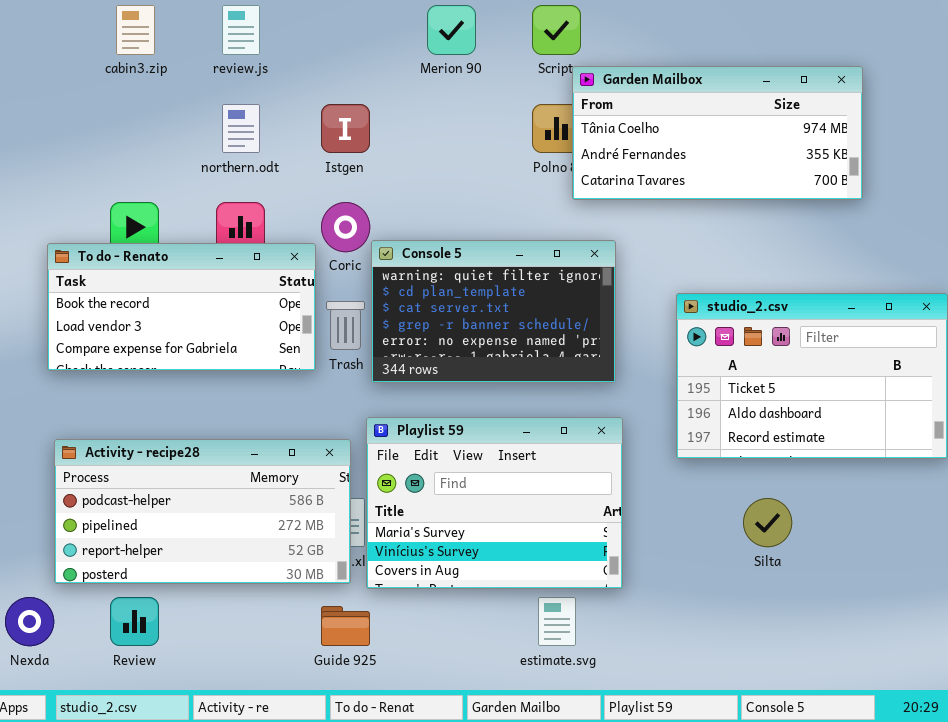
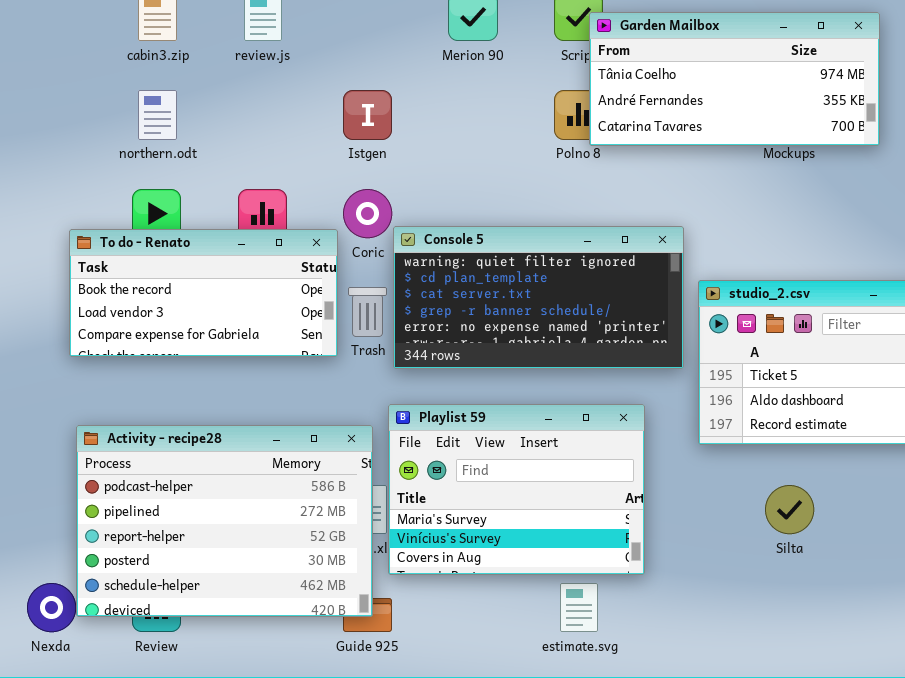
Garden Mailbox: [572,66,863,200] -> [589,12,880,146], moved
northern.odt: [222,104,260,153] -> [138,90,177,140], moved
Console 5: [371,240,616,383] -> [393,226,684,369], resized
Activity - recipe28: [54,439,351,584] -> [76,425,373,617], resized

